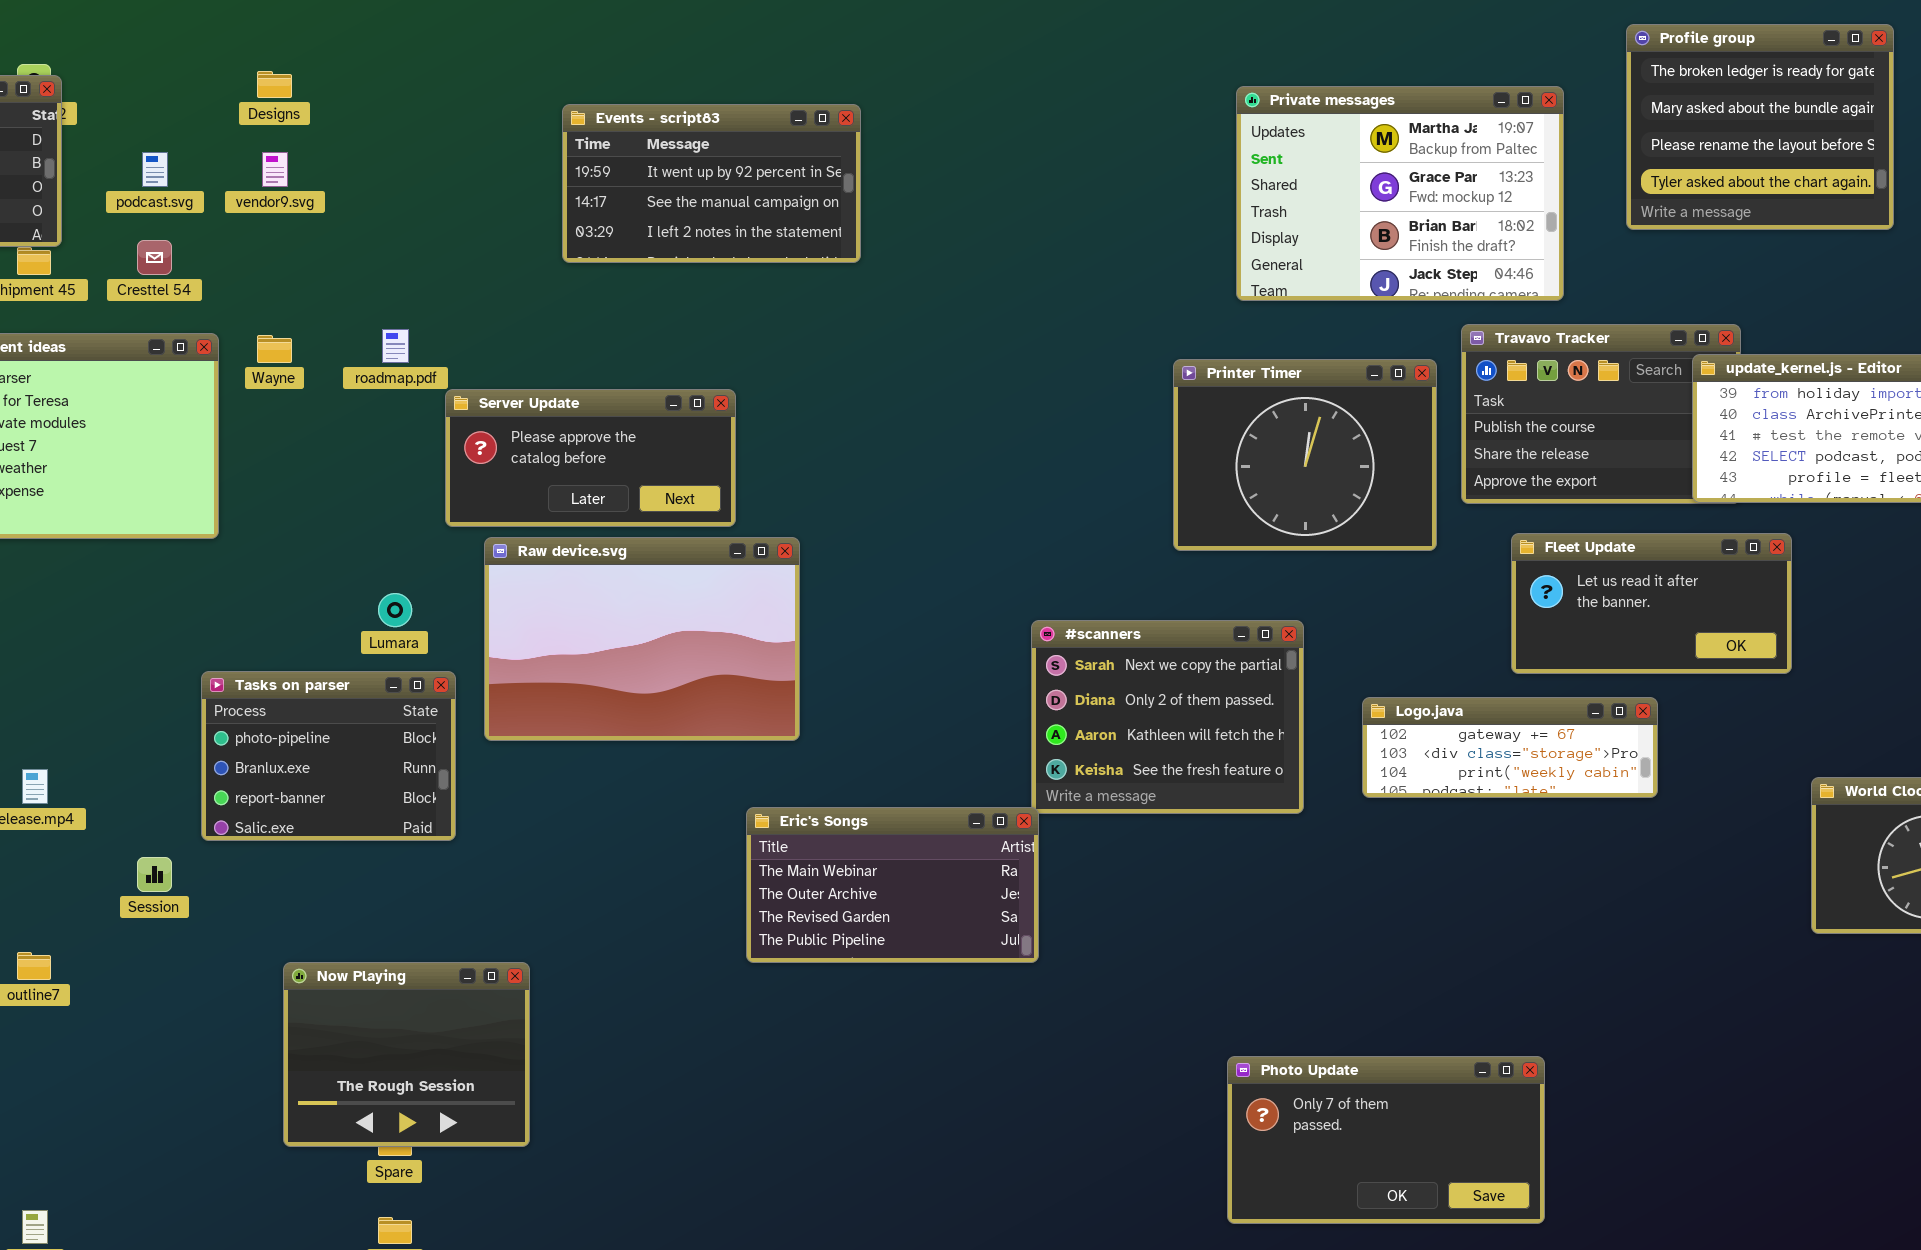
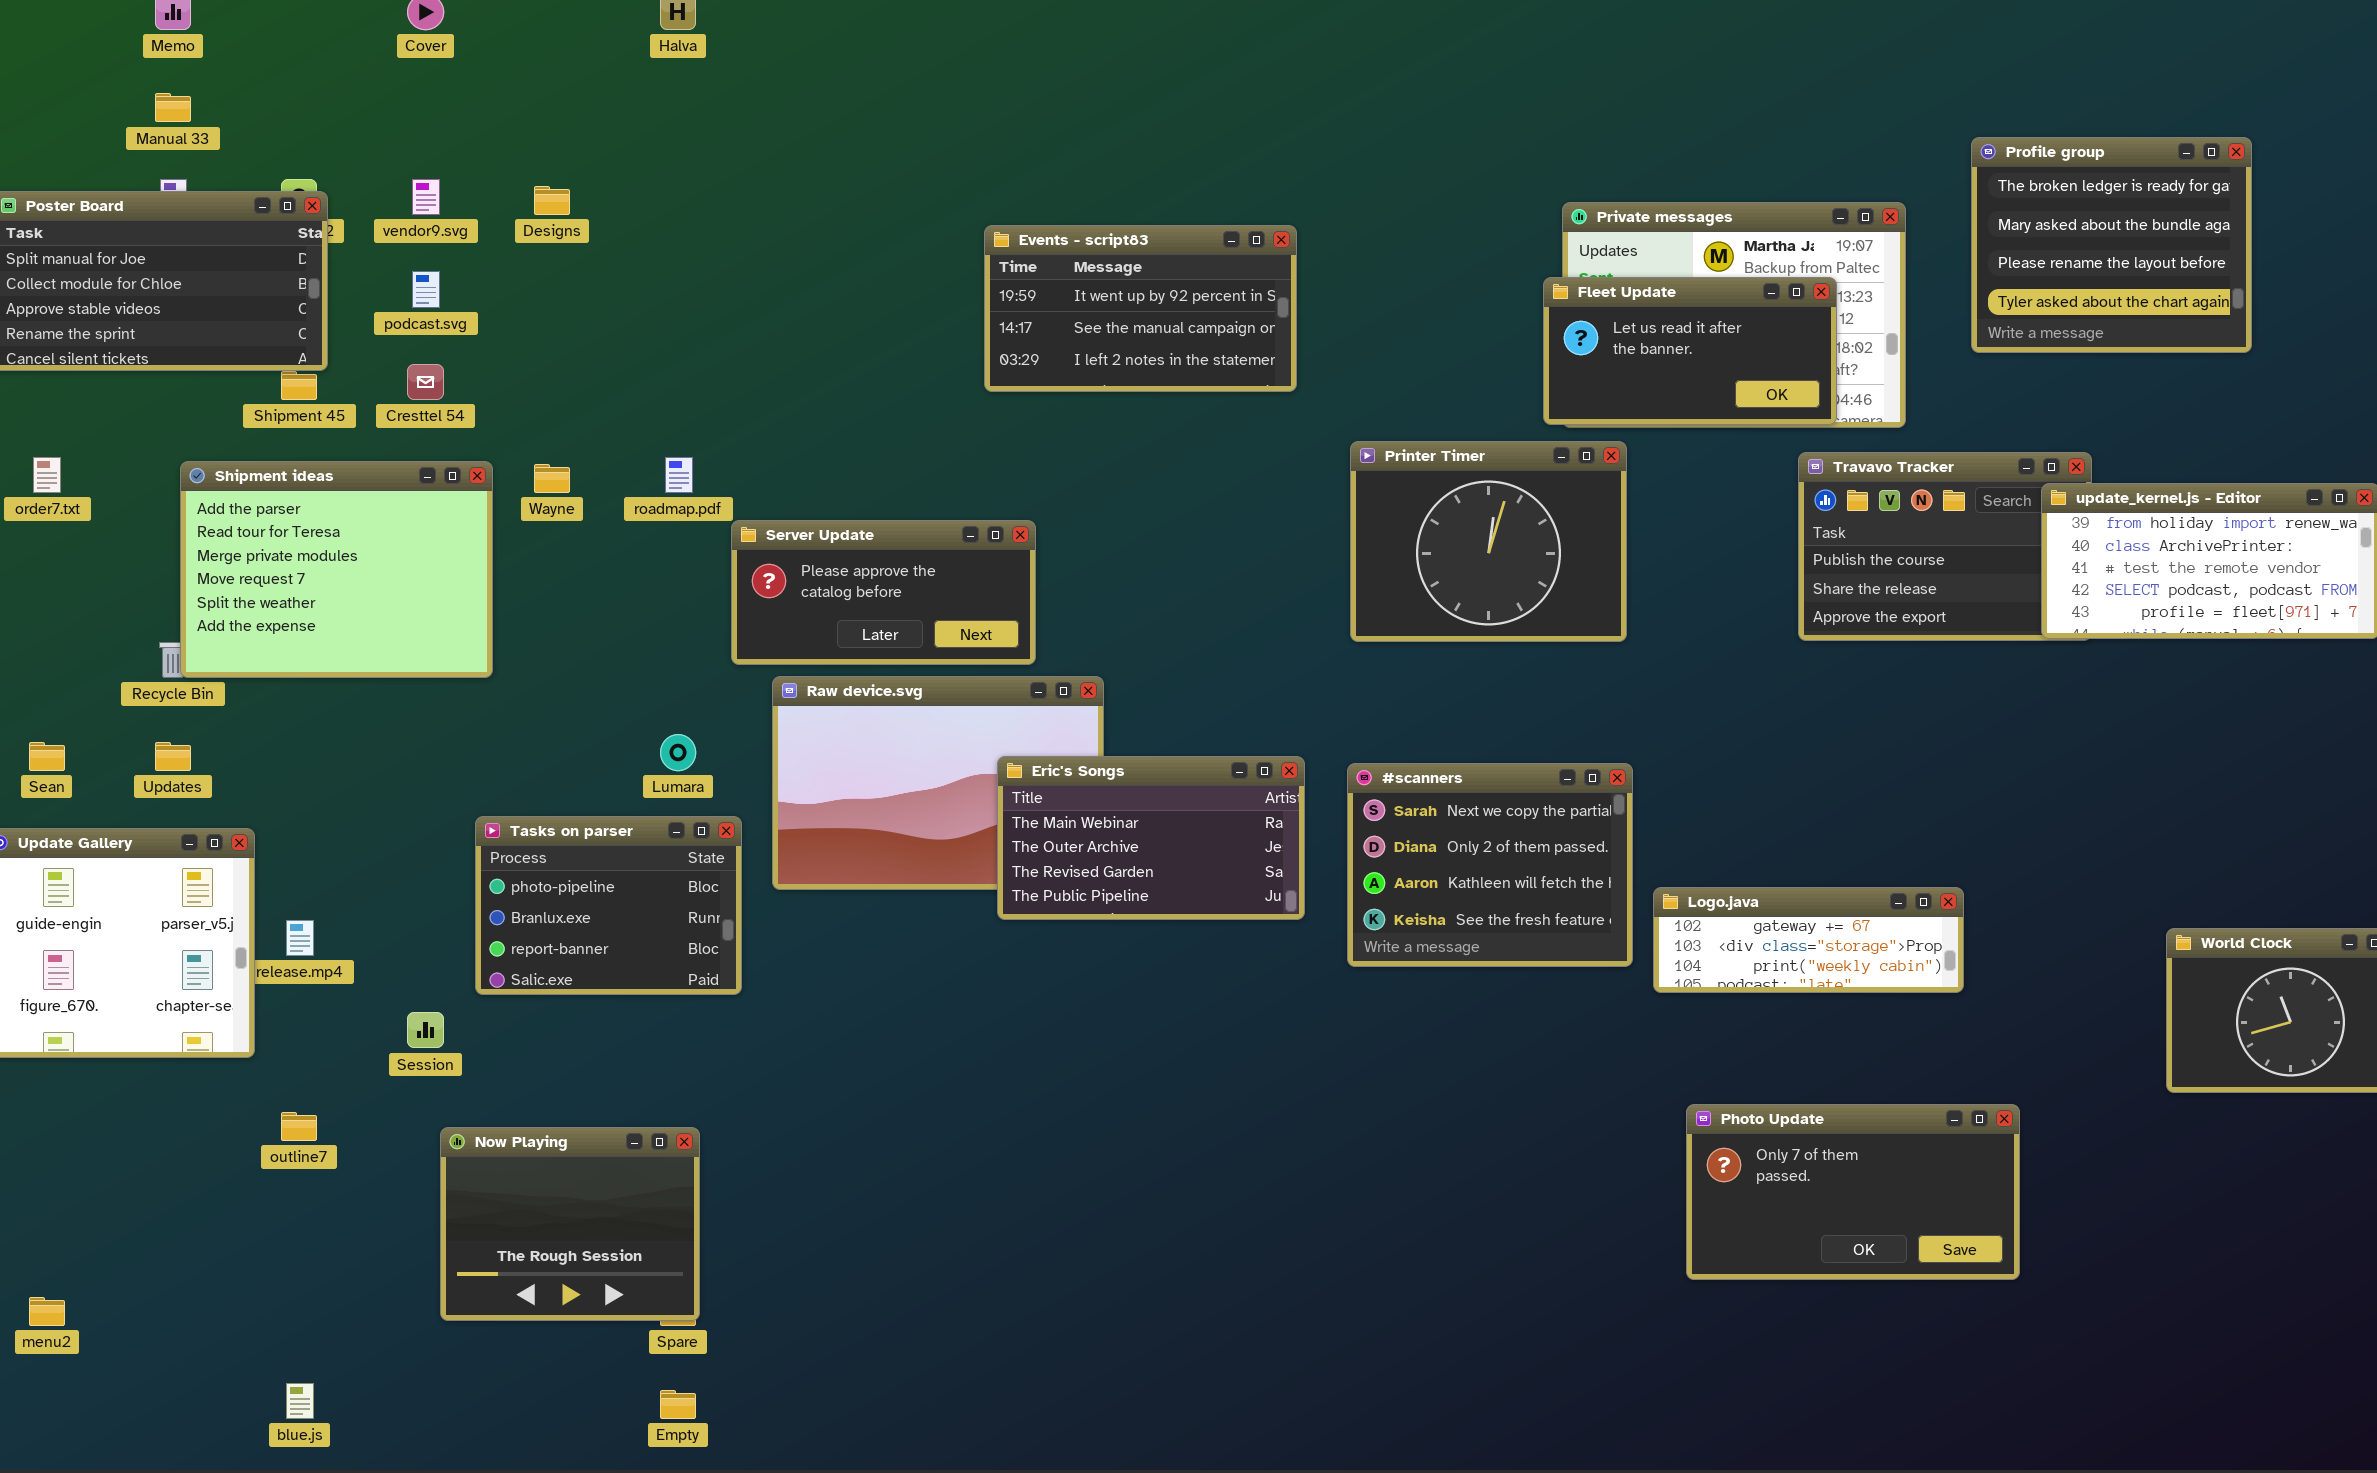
Events - script83: [562,104,861,263] -> [984,225,1297,392], moved
vendor9.svg: [262,152,288,187] -> [412,179,440,215], moved
Printer Timer: [1173,359,1437,551] -> [1350,441,1627,642], moved
Fleet Update: [1511,533,1792,674] -> [1543,277,1837,425], moved
Logo.java: [1362,697,1658,798] -> [1653,887,1964,993], moved
Eric's Songs: [746,807,1039,963] -> [997,756,1305,920], moved
Now Playing: [283,962,530,1147] -> [440,1127,700,1321], moved
Photo Update: [1227,1056,1545,1224] -> [1686,1104,2020,1280], moved

